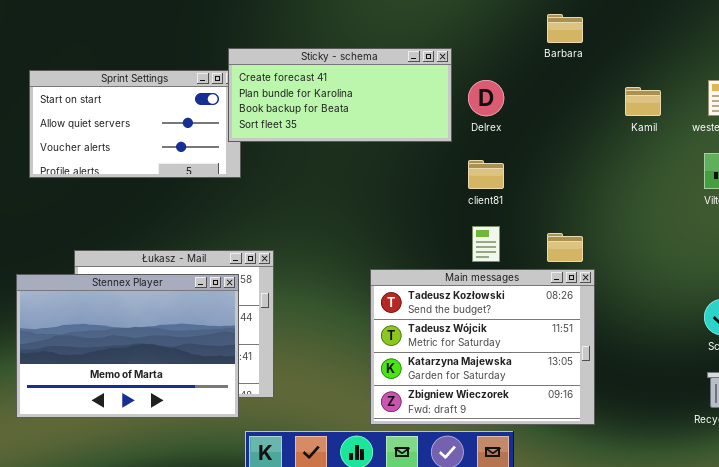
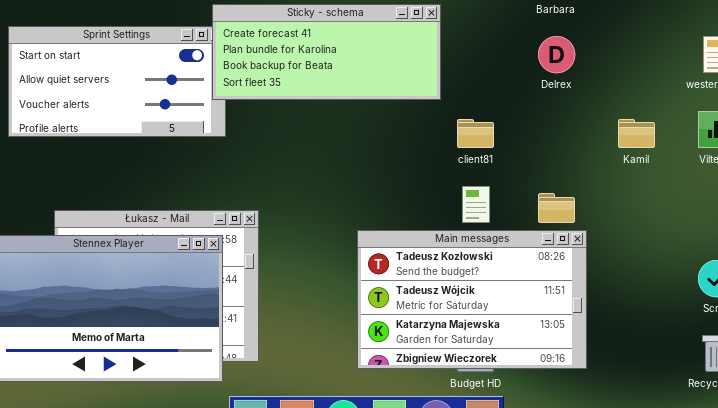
Delrex: [468,80,504,116] -> [538,36,575,73], moved
Kamil: [625,87,661,116] -> [618,119,655,148], moved
Main messages: [370,269,595,425] -> [357,230,587,369], resized

